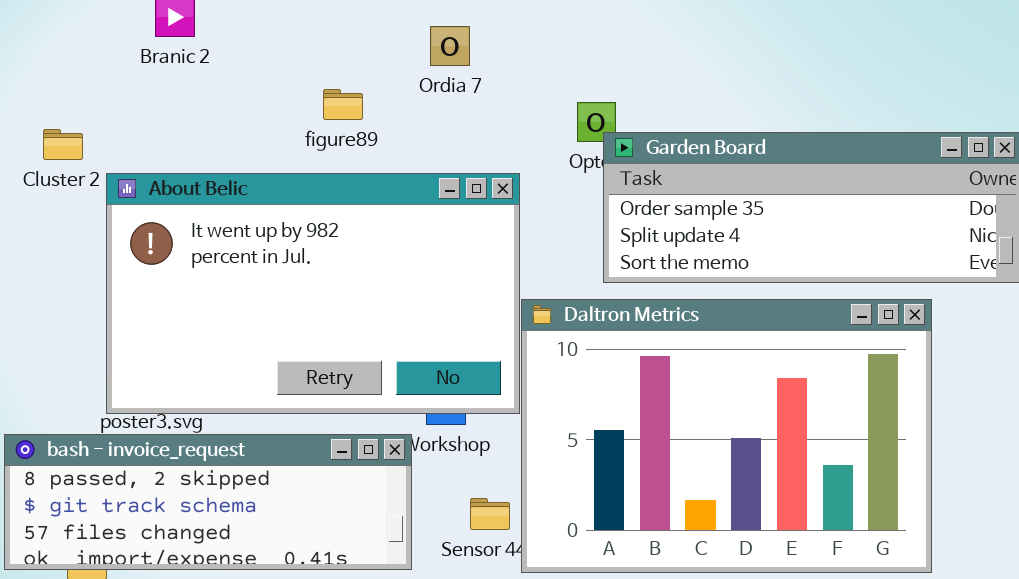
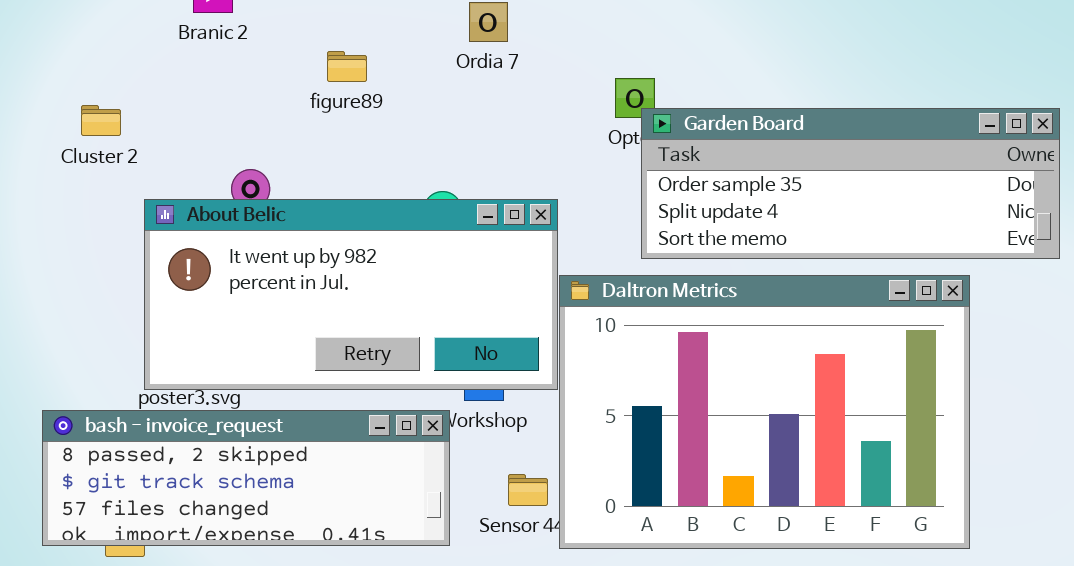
figure89: [323,89,363,120] -> [327,51,367,82], moved
About Belic: [106,173,520,414] -> [144,199,558,390], resized

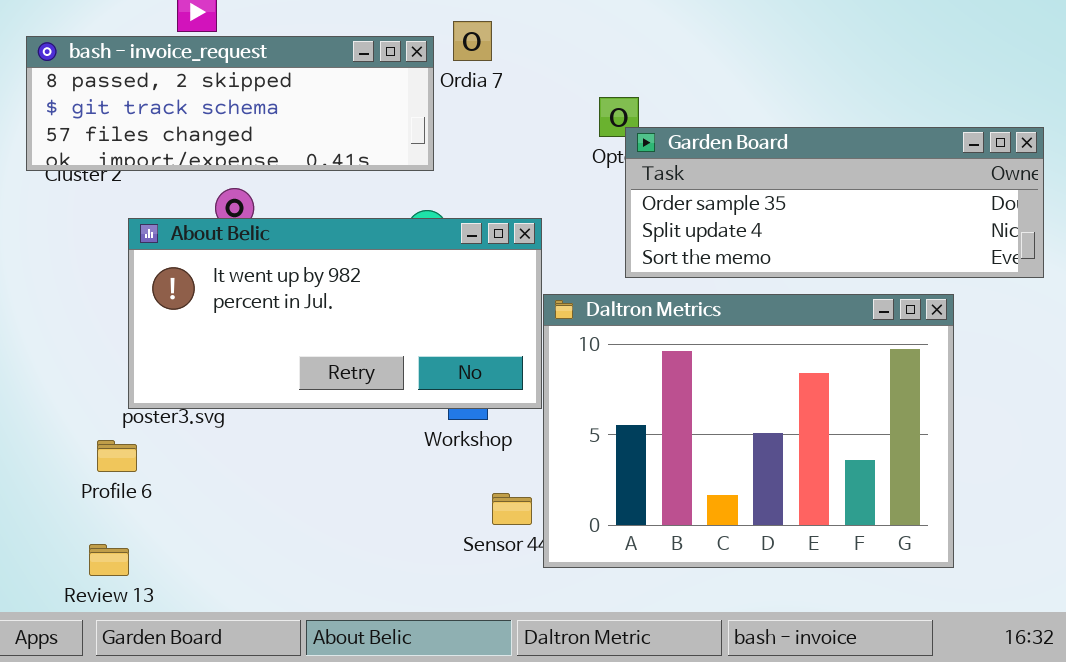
bash - invoice_request: [42,410,450,546] -> [26,36,434,171], moved

